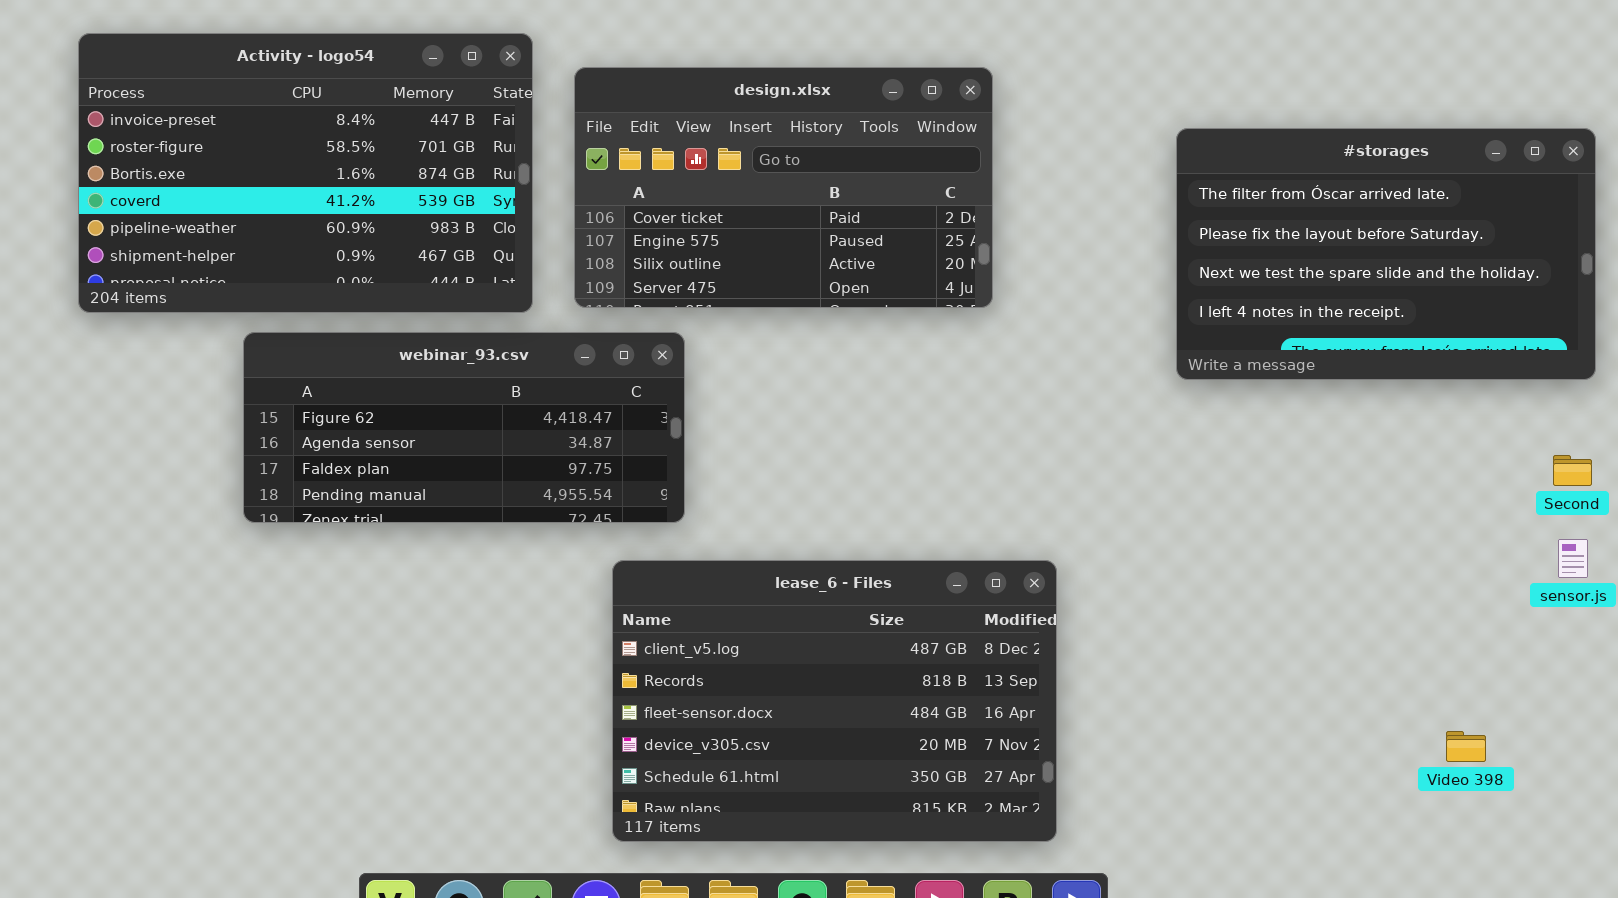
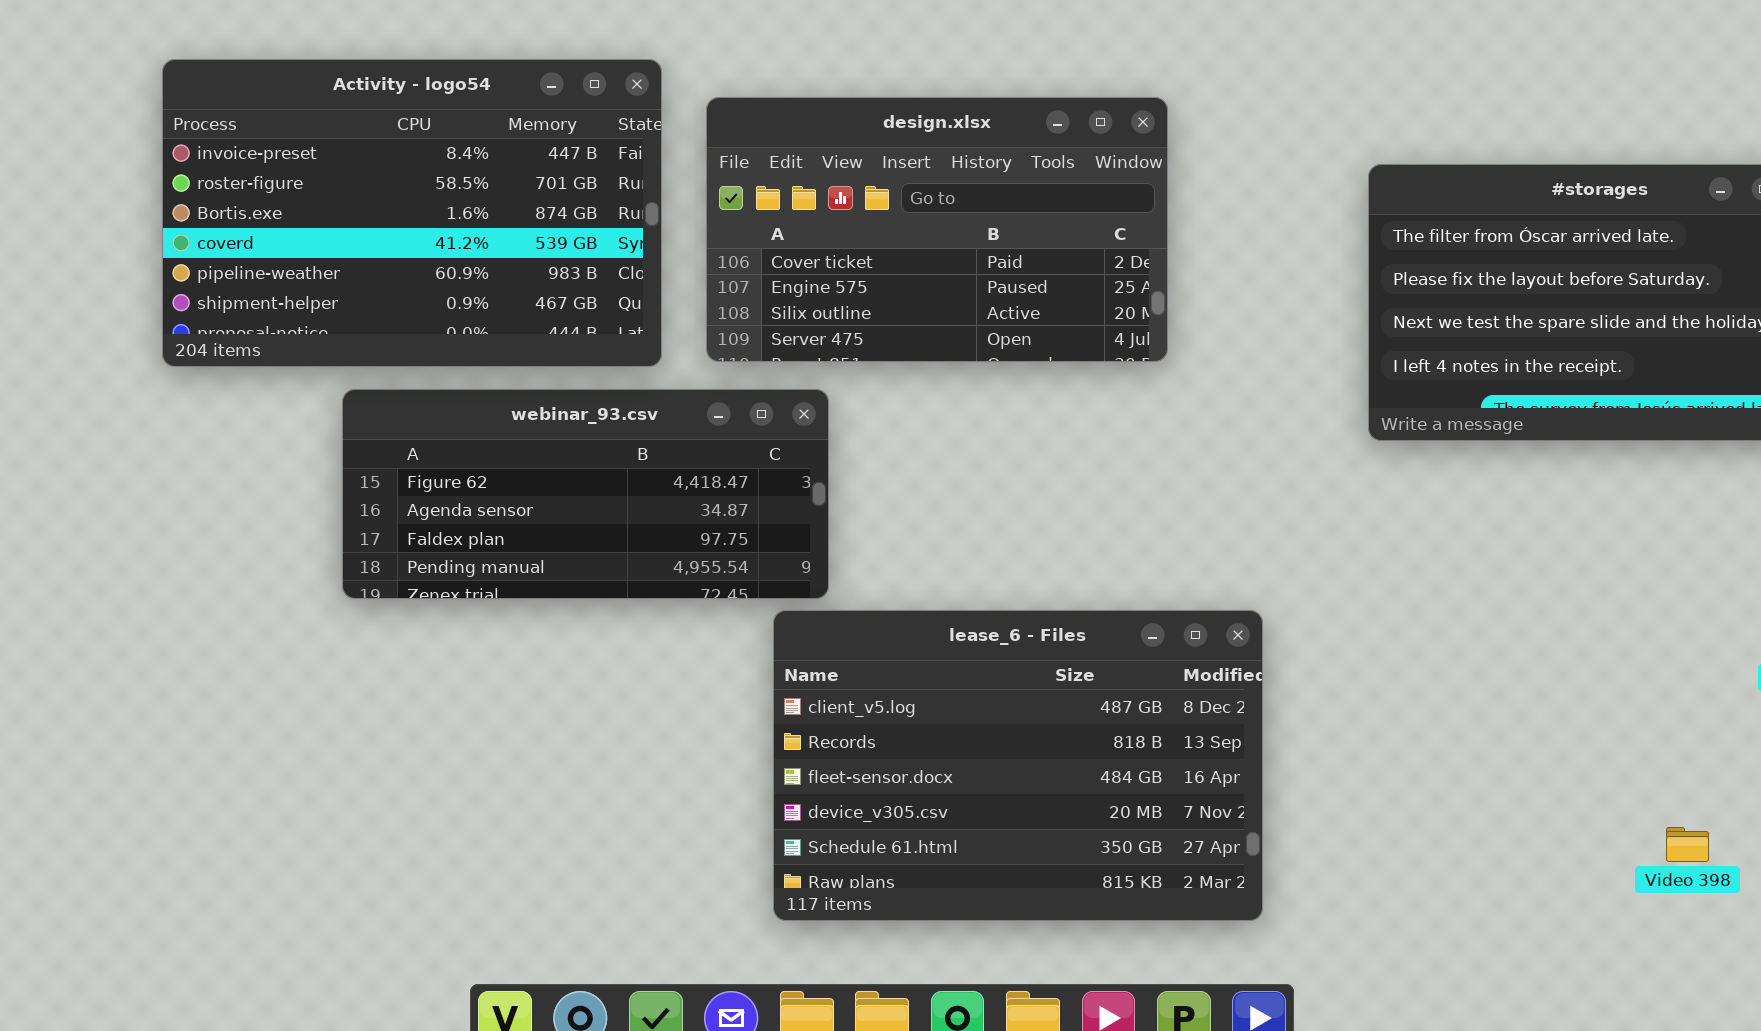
lease_6 - Files: [612,560,1057,842] -> [773,610,1263,921], moved

